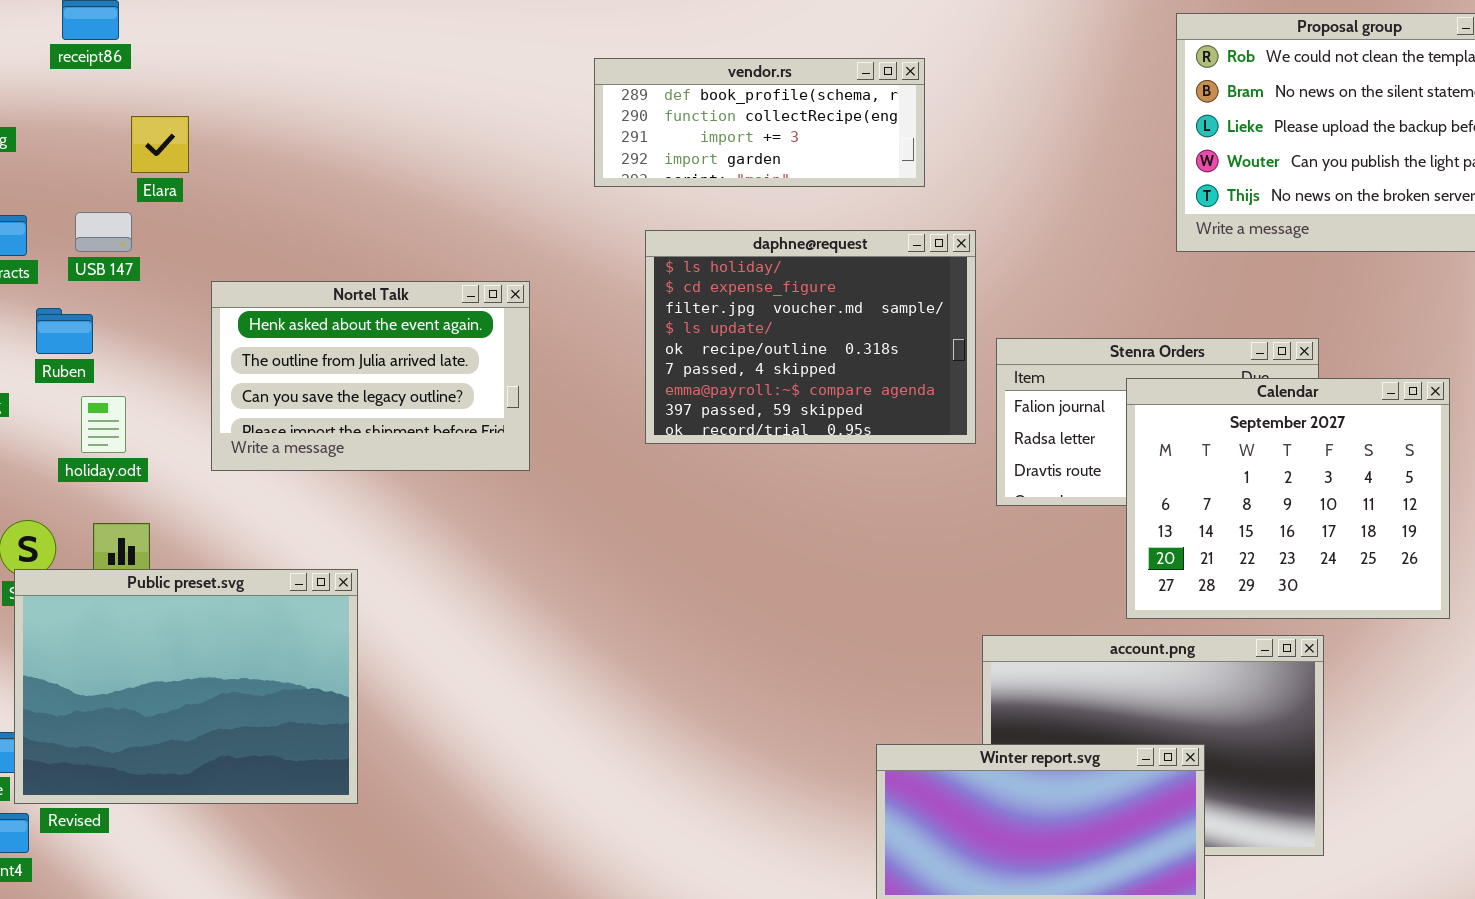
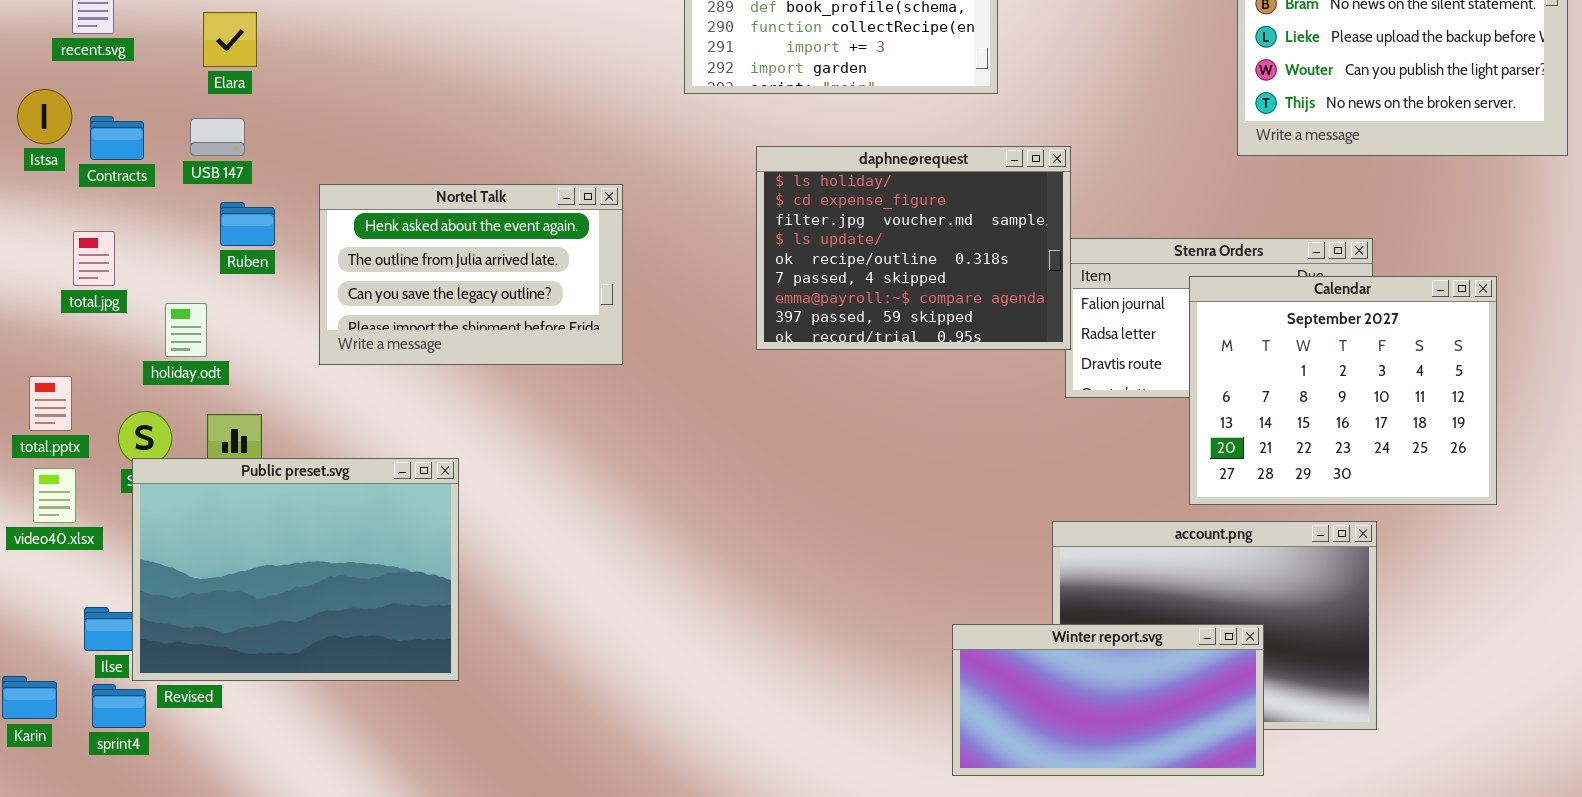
Elara: [131,116,189,173] -> [203,12,257,67], moved
daphne@request: [645,230,976,444] -> [756,146,1071,350], moved
Ruben: [36,308,93,354] -> [220,202,275,246], moved
holiday.odt: [81,396,126,453] -> [165,303,207,357], moved

